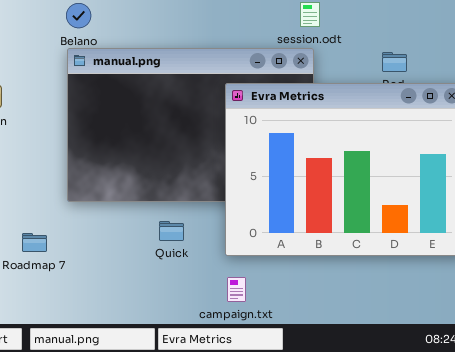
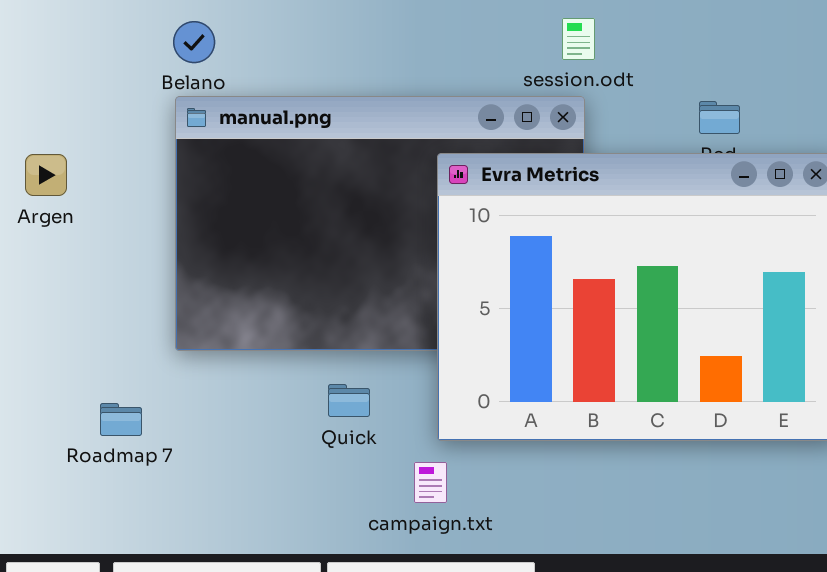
campaign.txt: [227,277,246,302] -> [414,462,447,503], moved

